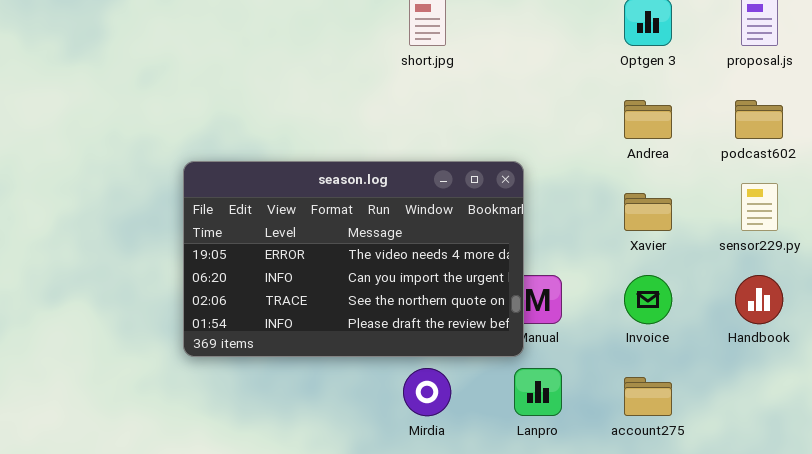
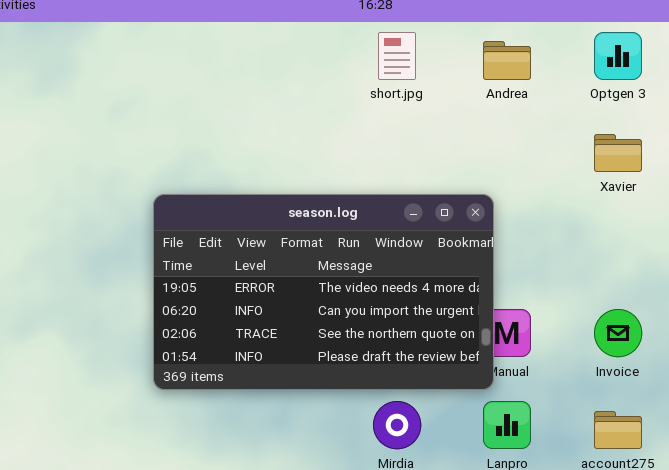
Andrea: [624,100,672,139] -> [483,41,531,80], moved
Xavier: [624,193,672,231] -> [594,134,642,172], moved

